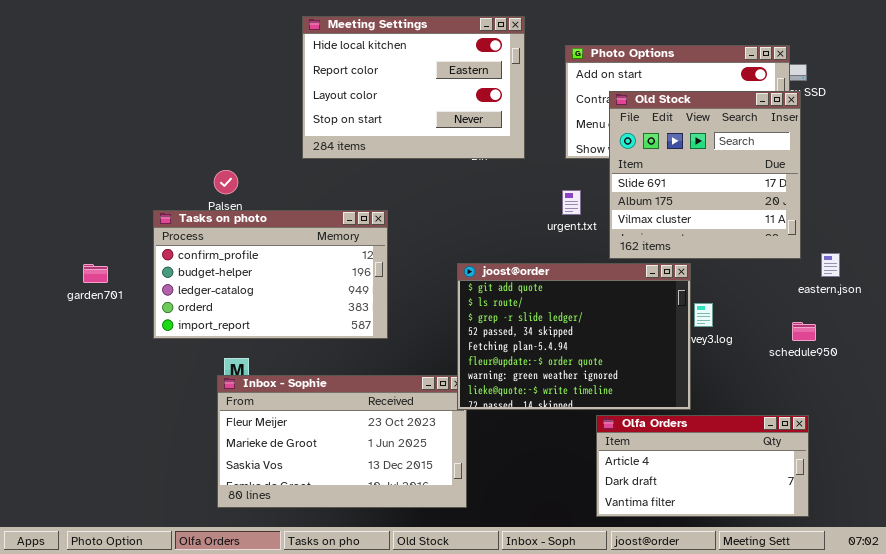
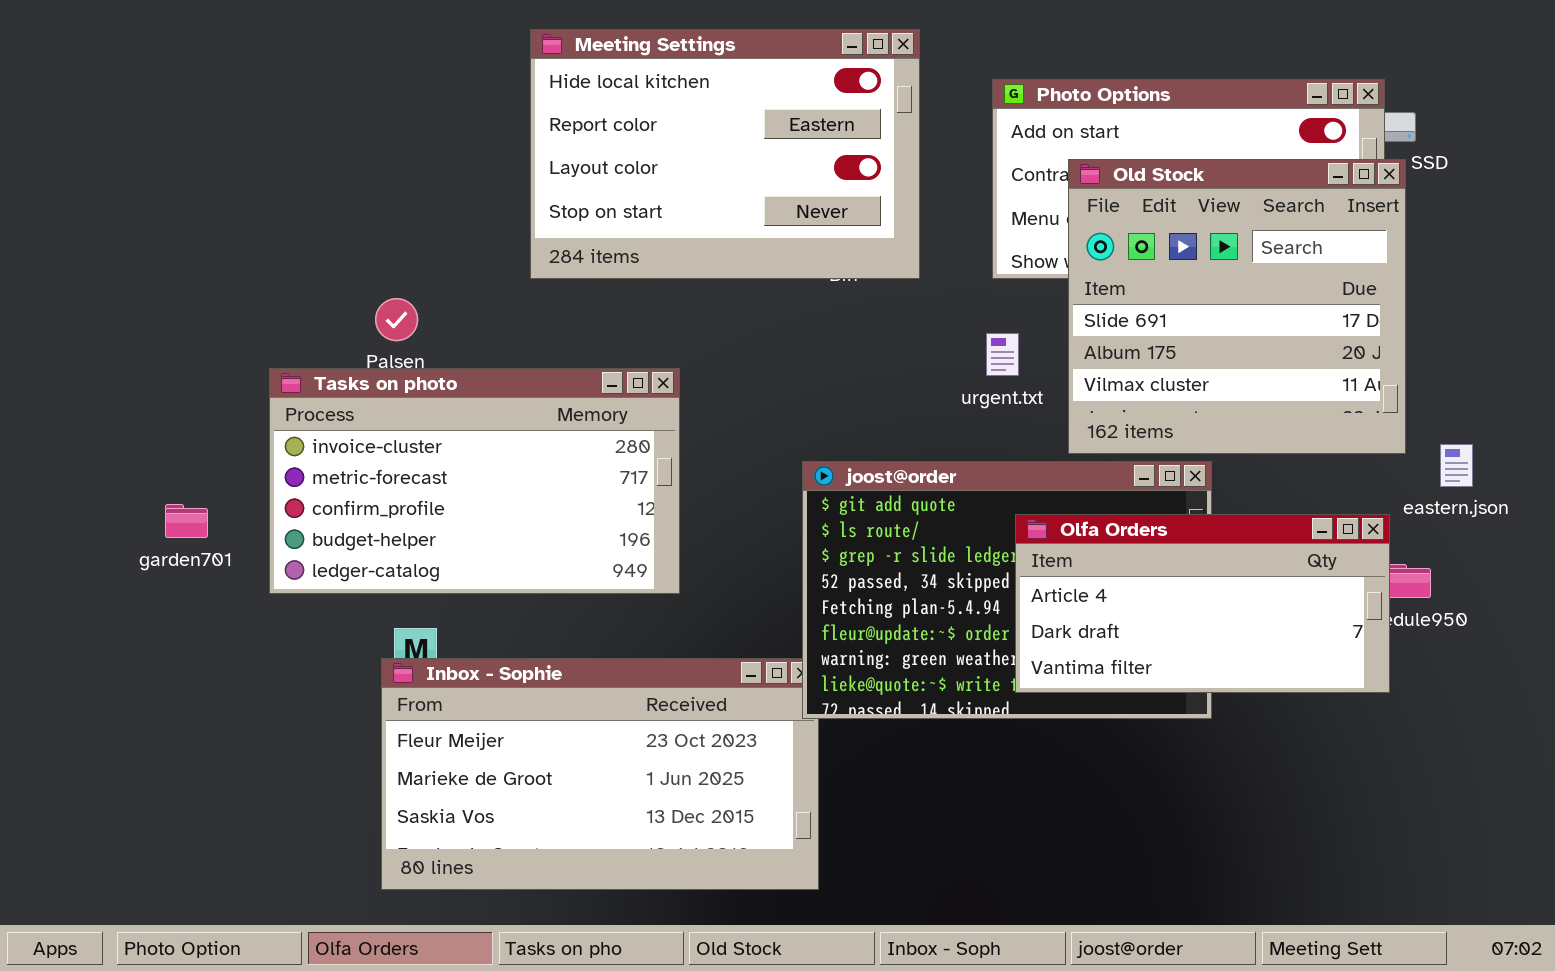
Tasks on photo: [153,210,388,339] -> [269,368,680,594], scrolled up 2 rows
garden701: [83,264,108,283] -> [165,504,208,538], moved
Olfa Orders: [596,415,809,517] -> [1015,514,1390,693], moved

